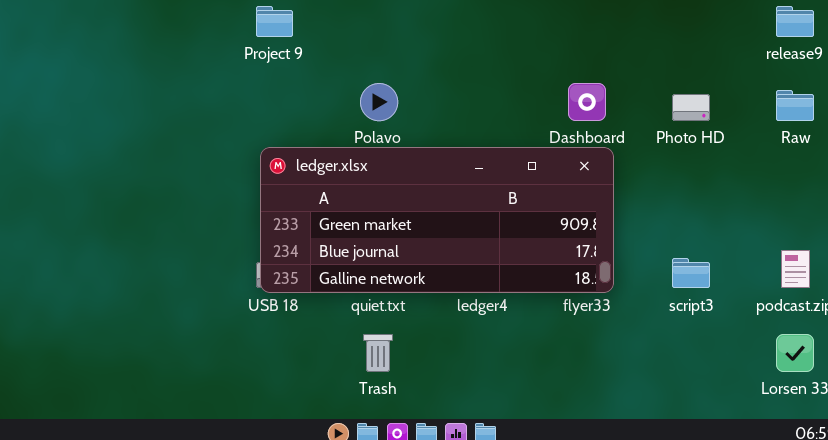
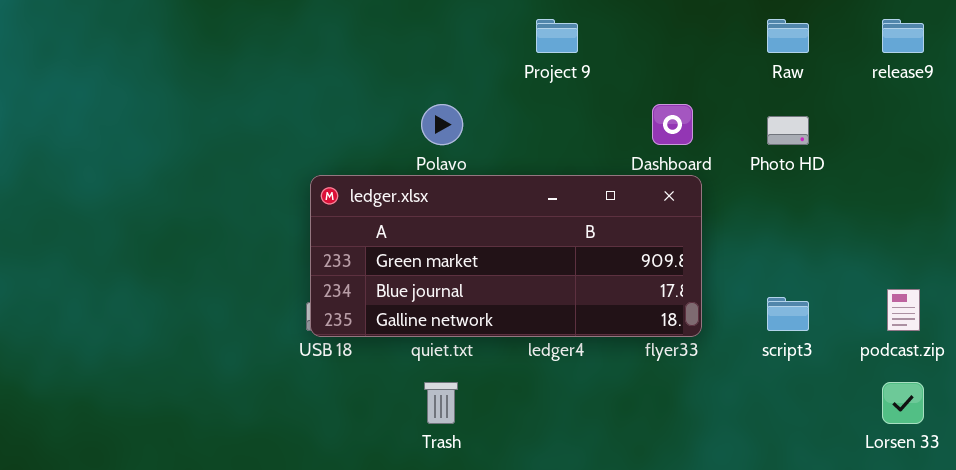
Project 9: [256,6,293,37] -> [536,19,578,53], moved
Raw: [776,90,814,121] -> [767,19,809,53], moved

